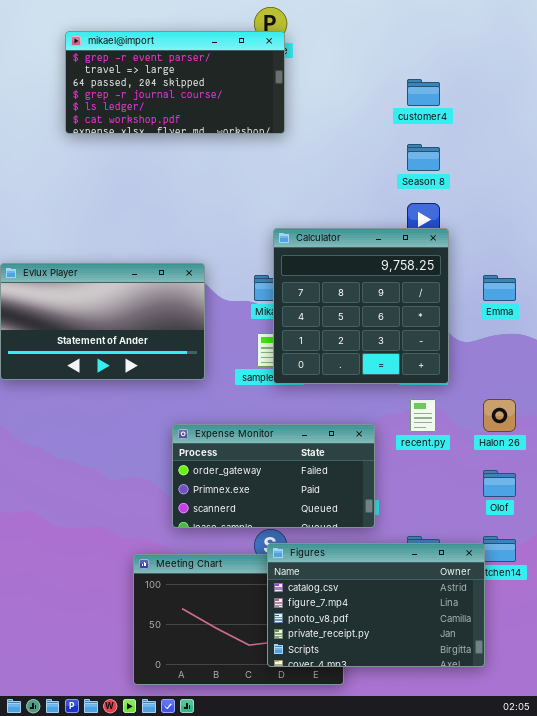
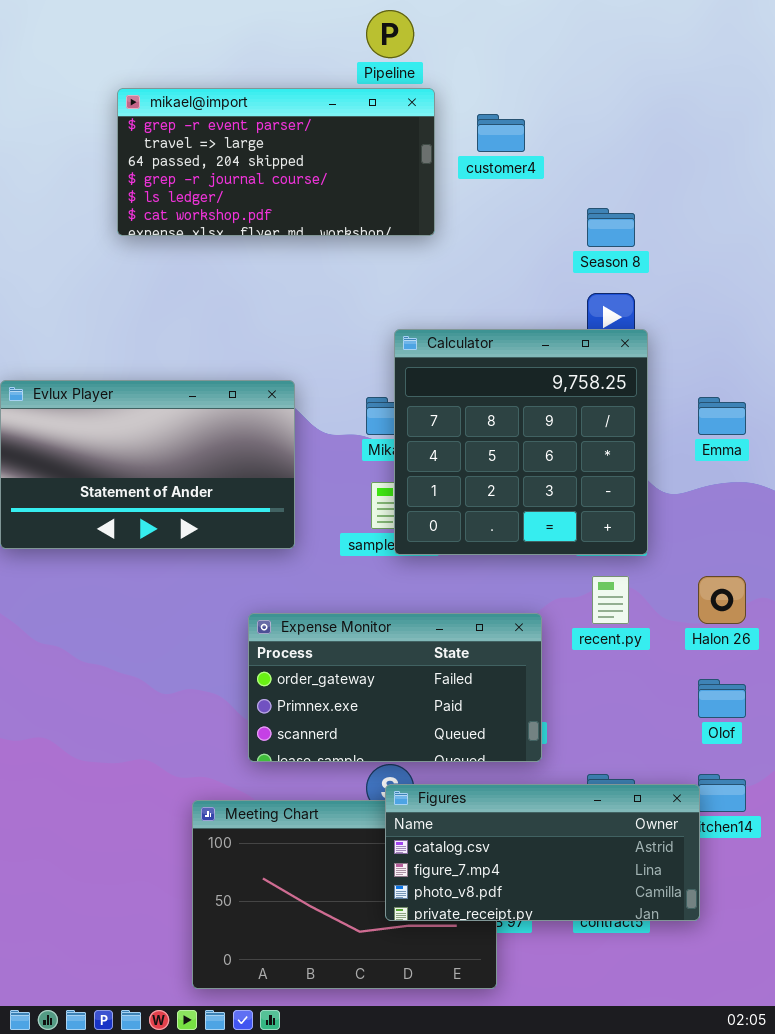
mikael@import: [65,31,285,134] -> [117,88,435,236], moved
customer4: [407,79,440,106] -> [477,114,525,152], moved
Figures: [267,543,485,667] -> [385,784,700,921], resized

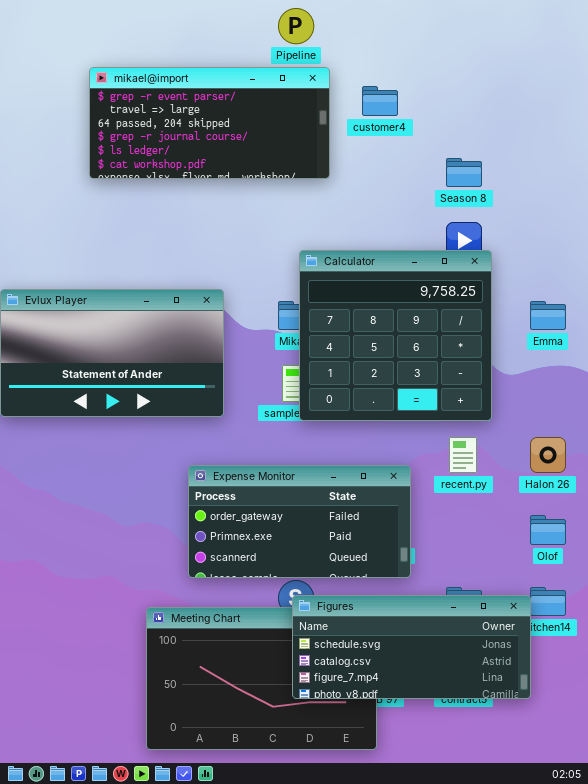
Figures: [385,784,700,921] -> [292,595,531,699], scrolled up 1 row

